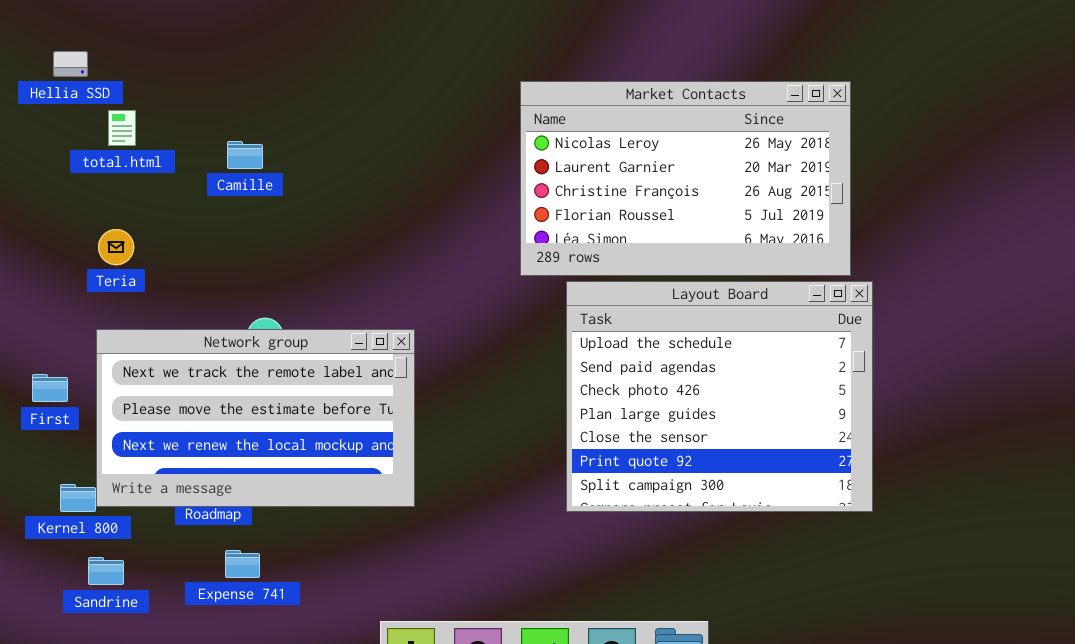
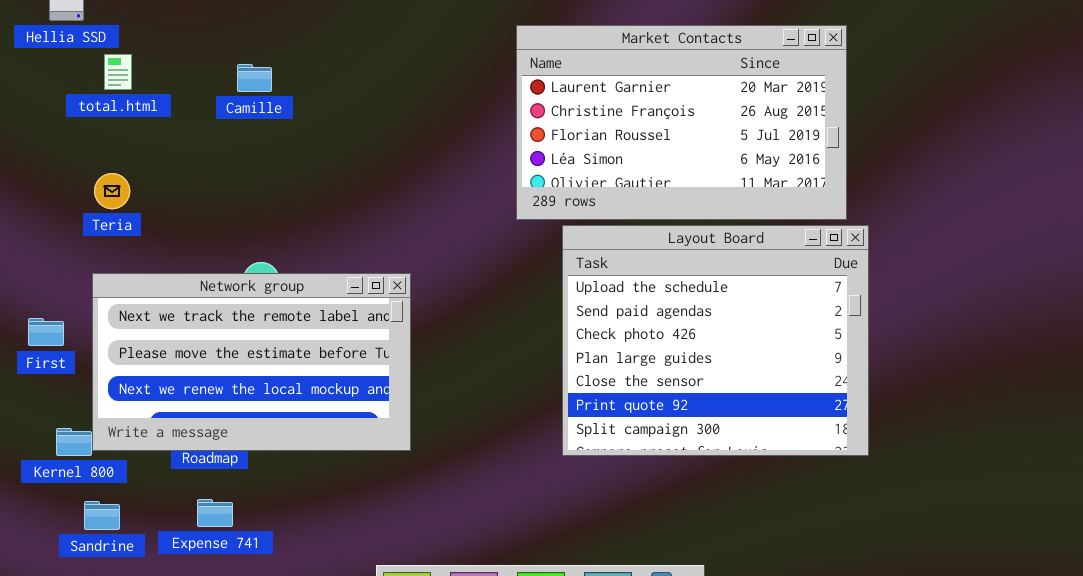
Market Contacts: [520,81,851,276] -> [516,25,847,220], scrolled down 1 row
Camille: [227,141,263,169] -> [237,64,272,92], moved
Expense 741: [225,550,260,578] -> [197,499,233,527], moved

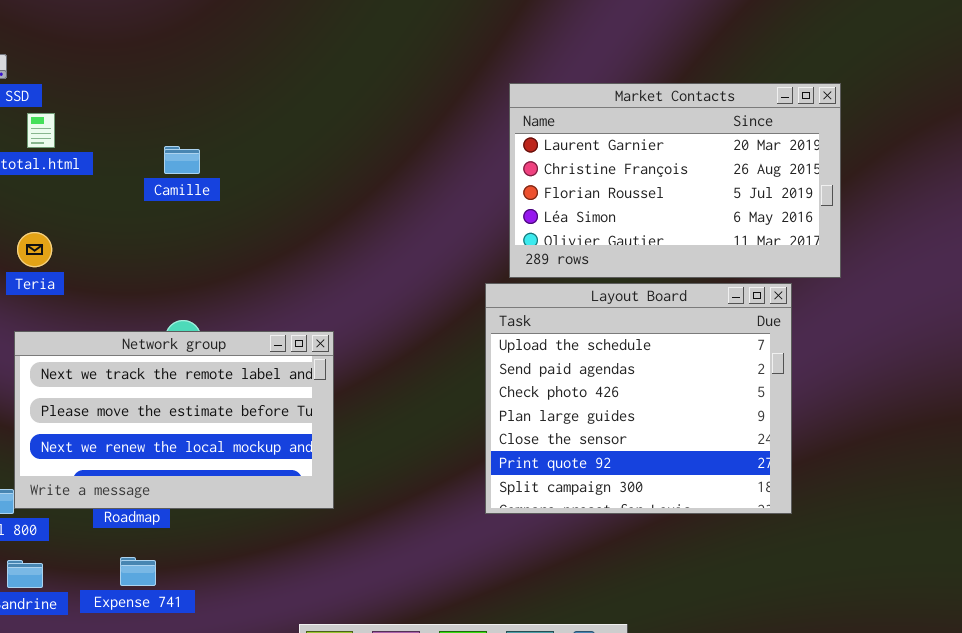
Market Contacts: [516,25,847,220] -> [509,83,841,278], moved
Camille: [237,64,272,92] -> [164,146,200,174], moved

